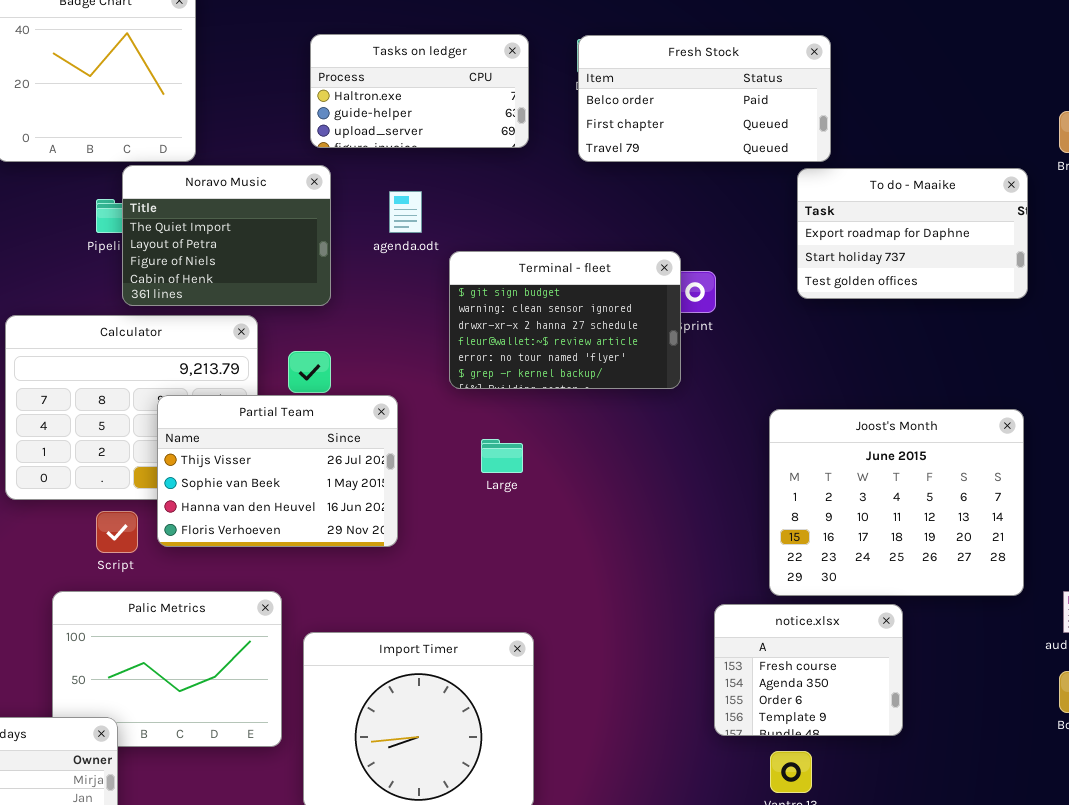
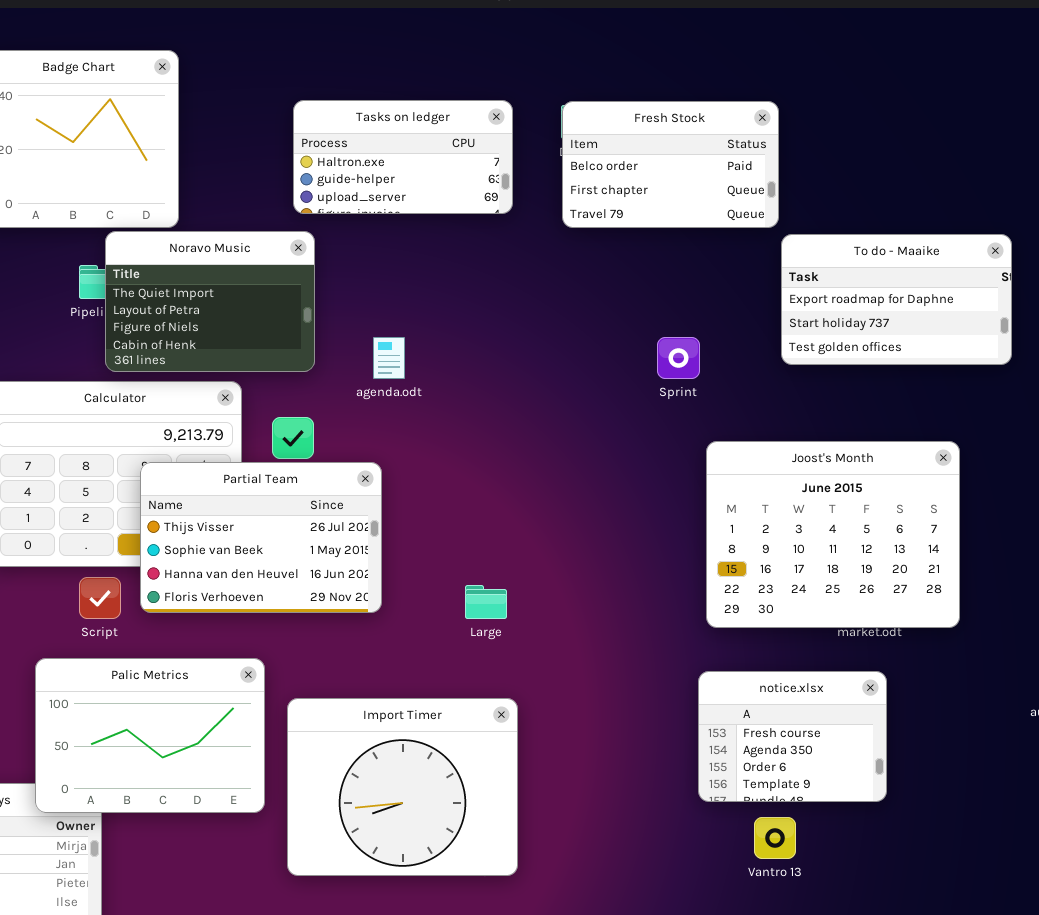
Fresh Stock: [578,35,831,162] -> [562,101,779,228], resized
agenda.odt: [389,191,422,233] -> [373,337,405,379], moved
Terminal - fleet: [449,251,681,389] -> none, closed
Joost's Month: [769,409,1024,596] -> [706,441,960,628], moved
Large: [481,439,523,473] -> [465,585,507,619], moved
Palic Metrics: [52,591,282,747] -> [35,658,265,813], raised

